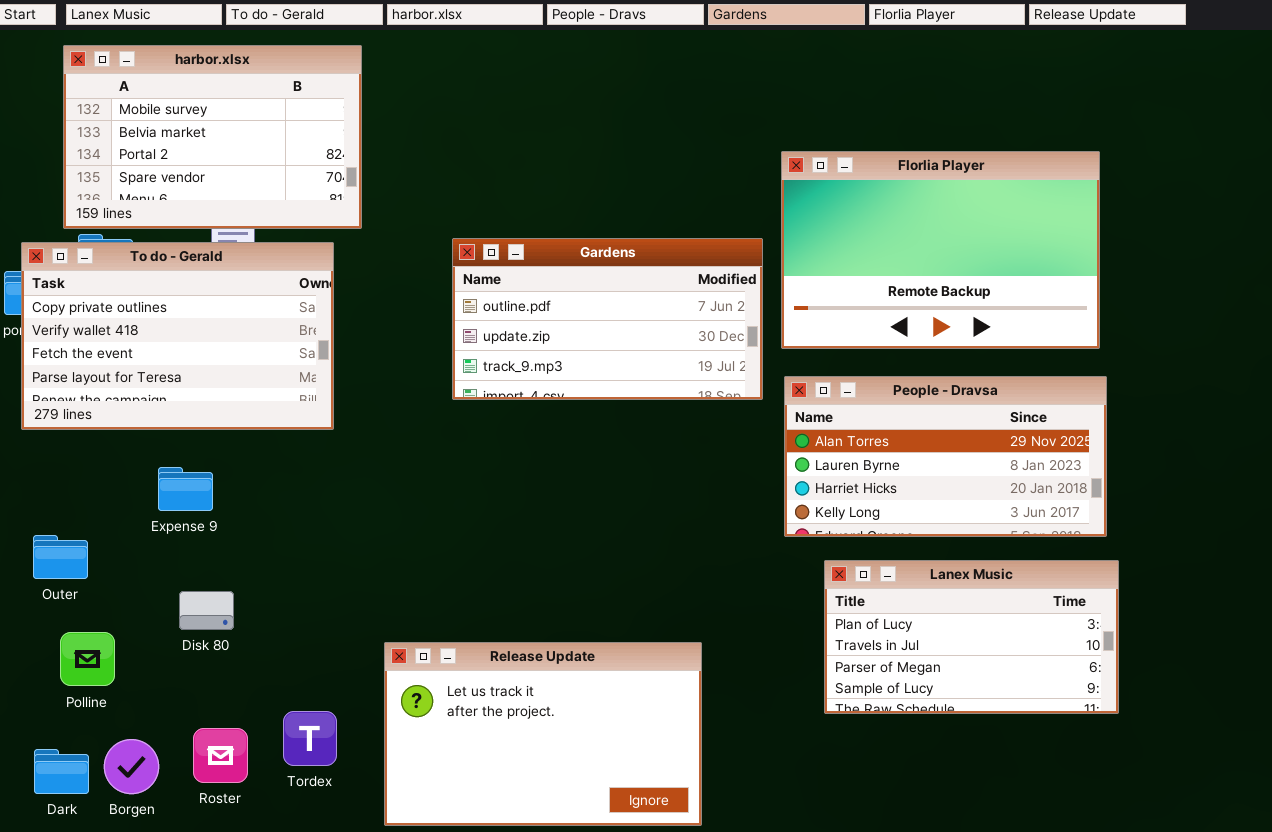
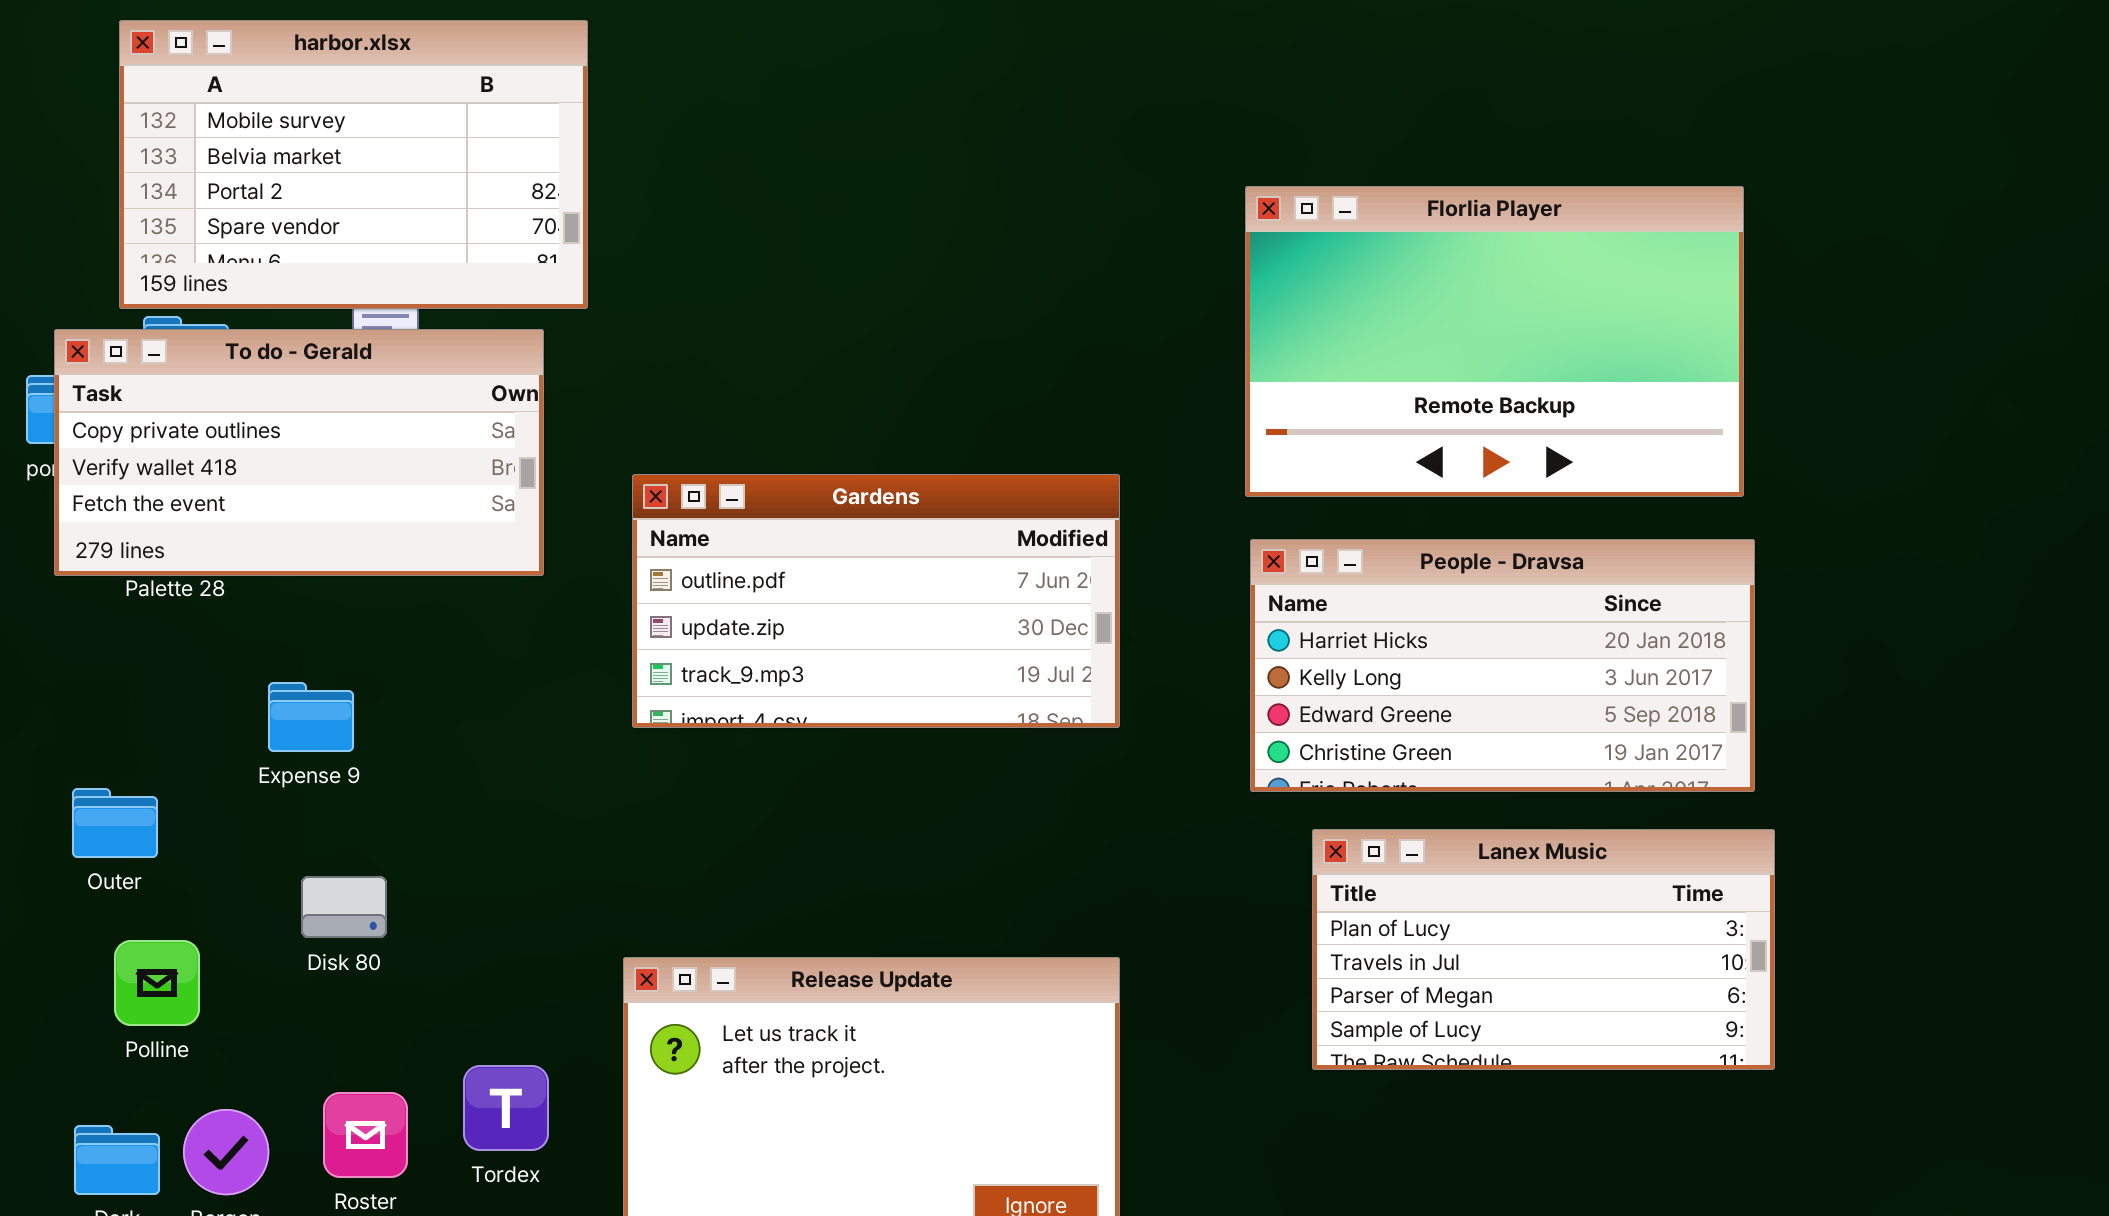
Gardens: [452,238,763,400] -> [632,474,1120,728], moved
To do - Gerald: [21,242,334,430] -> [54,329,544,576], resized
People - Dravsa: [784,376,1107,537] -> [1250,539,1755,792], scrolled down 2 rows

